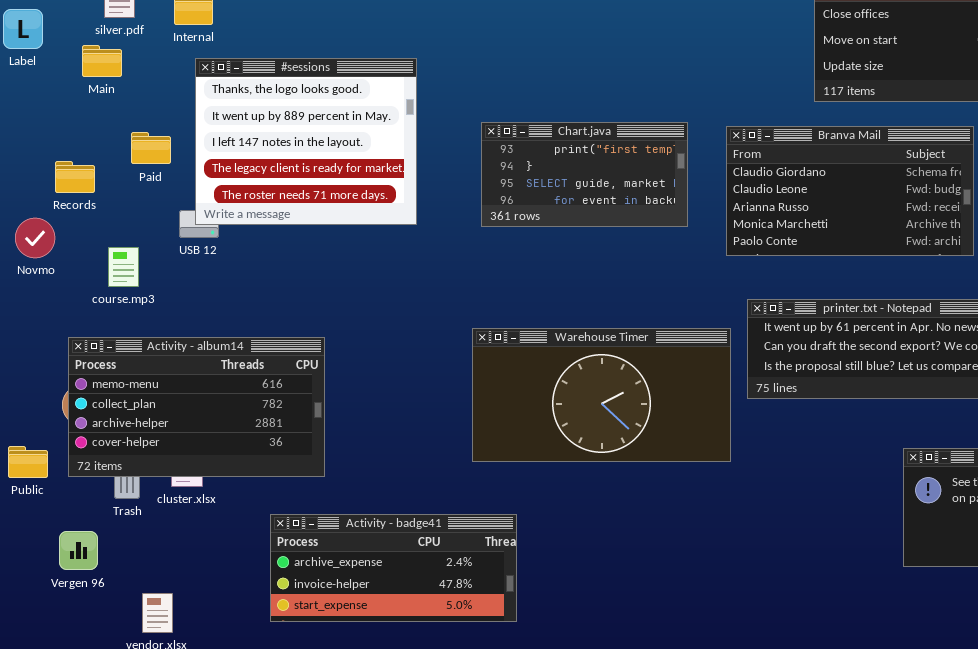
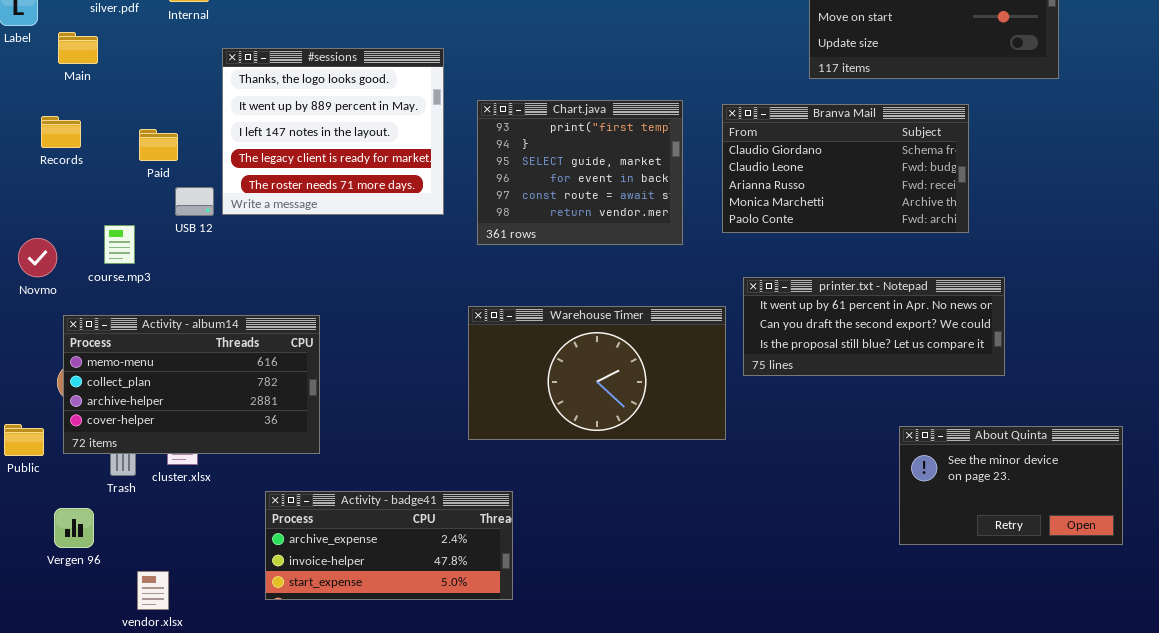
Main: [82,45,122,77] -> [58,32,98,64], moved
#sessions: [195,58,417,225] -> [222,48,444,215], moved
Chart.java: [481,122,688,227] -> [477,100,683,245], resized
Paid: [131,132,171,164] -> [139,129,178,161], moved
Records: [55,161,95,193] -> [41,116,81,148], moved
Novmo: [15,218,55,258] -> [18,238,57,277], moved

